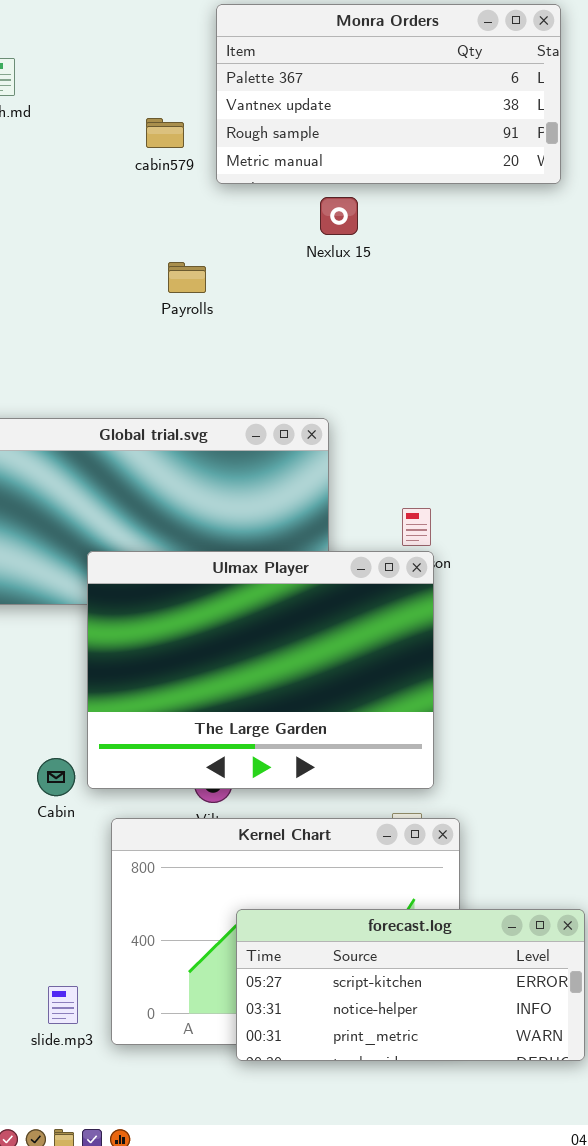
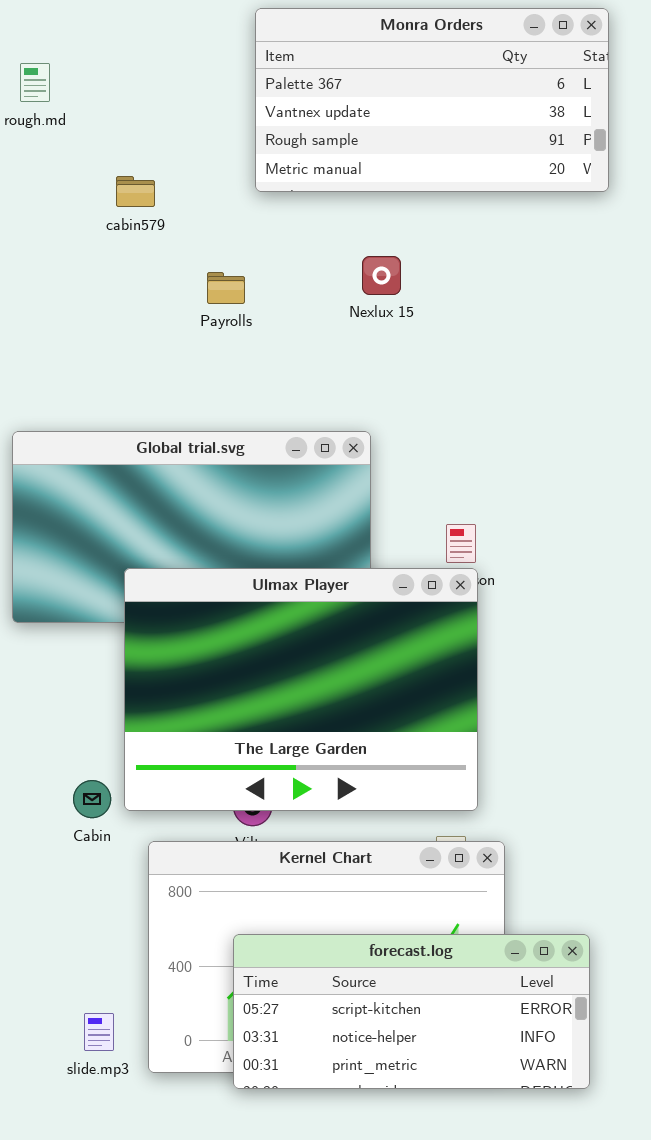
cabin579: [146,118,184,148] -> [116,176,155,207], moved
Nexlux 15: [320,197,358,235] -> [362,256,401,295], moved
forecast.log: [236,909,585,1061] -> [233,934,590,1089], moved

